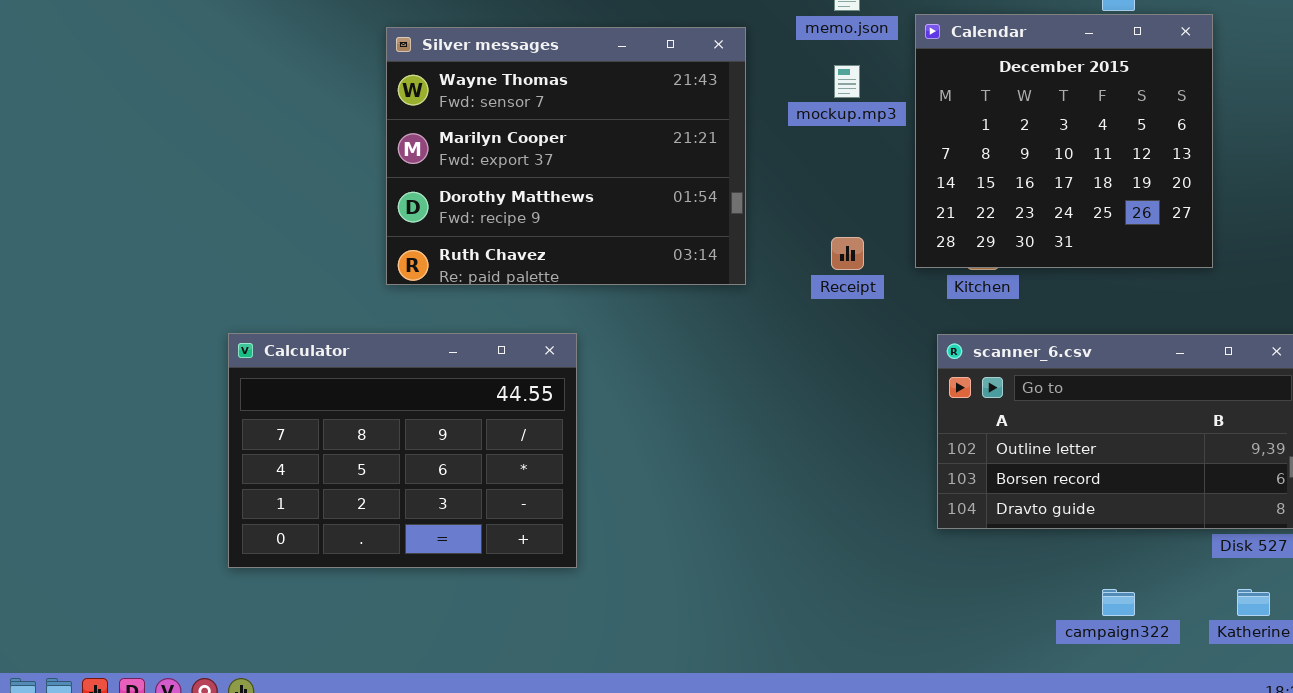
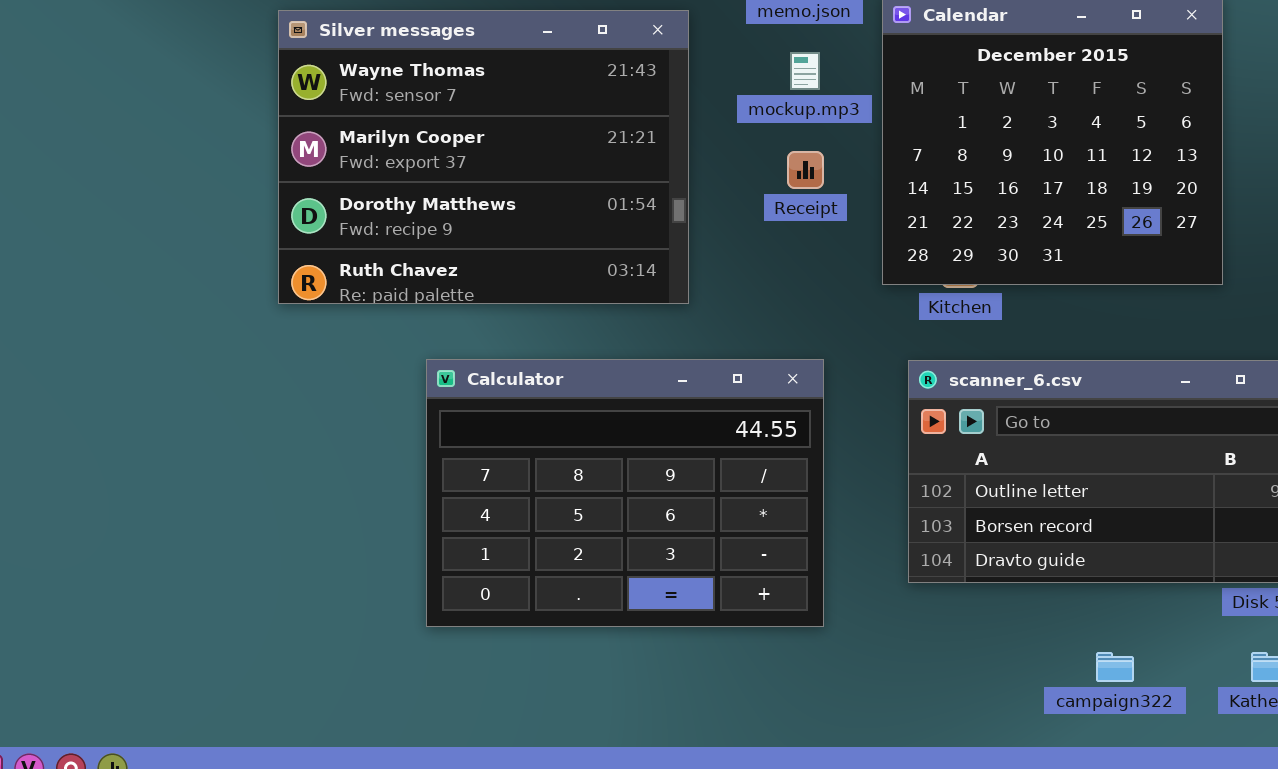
Receipt: [831,237,864,270] -> [787,151,824,189], moved
Calculator: [228,333,577,568] -> [426,359,824,627], moved

